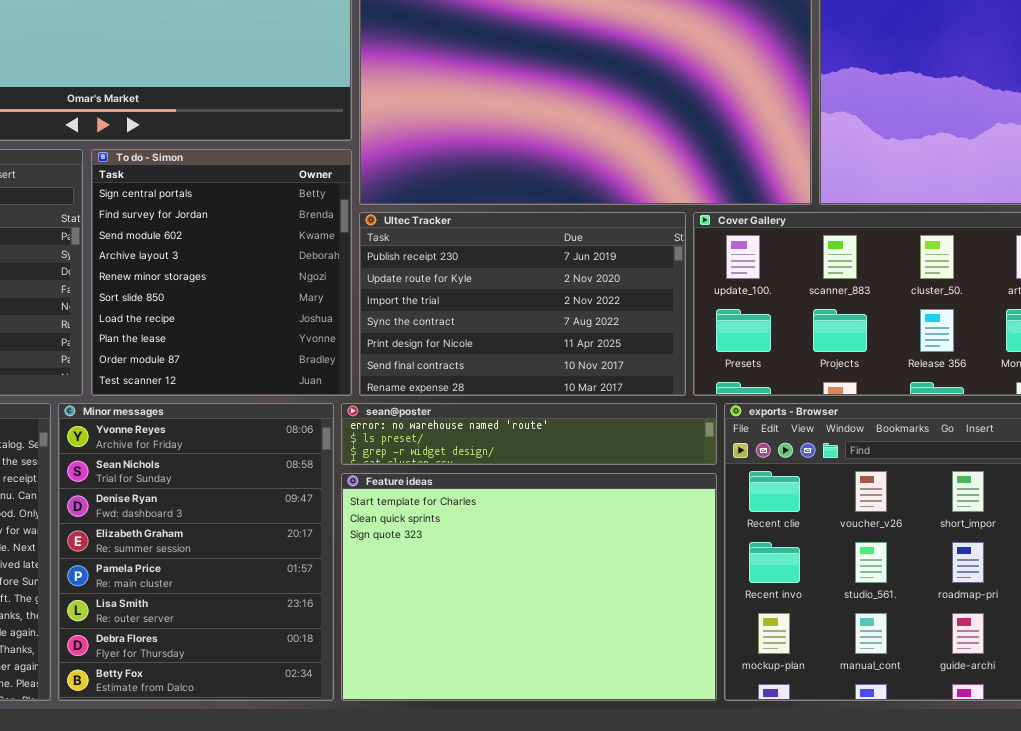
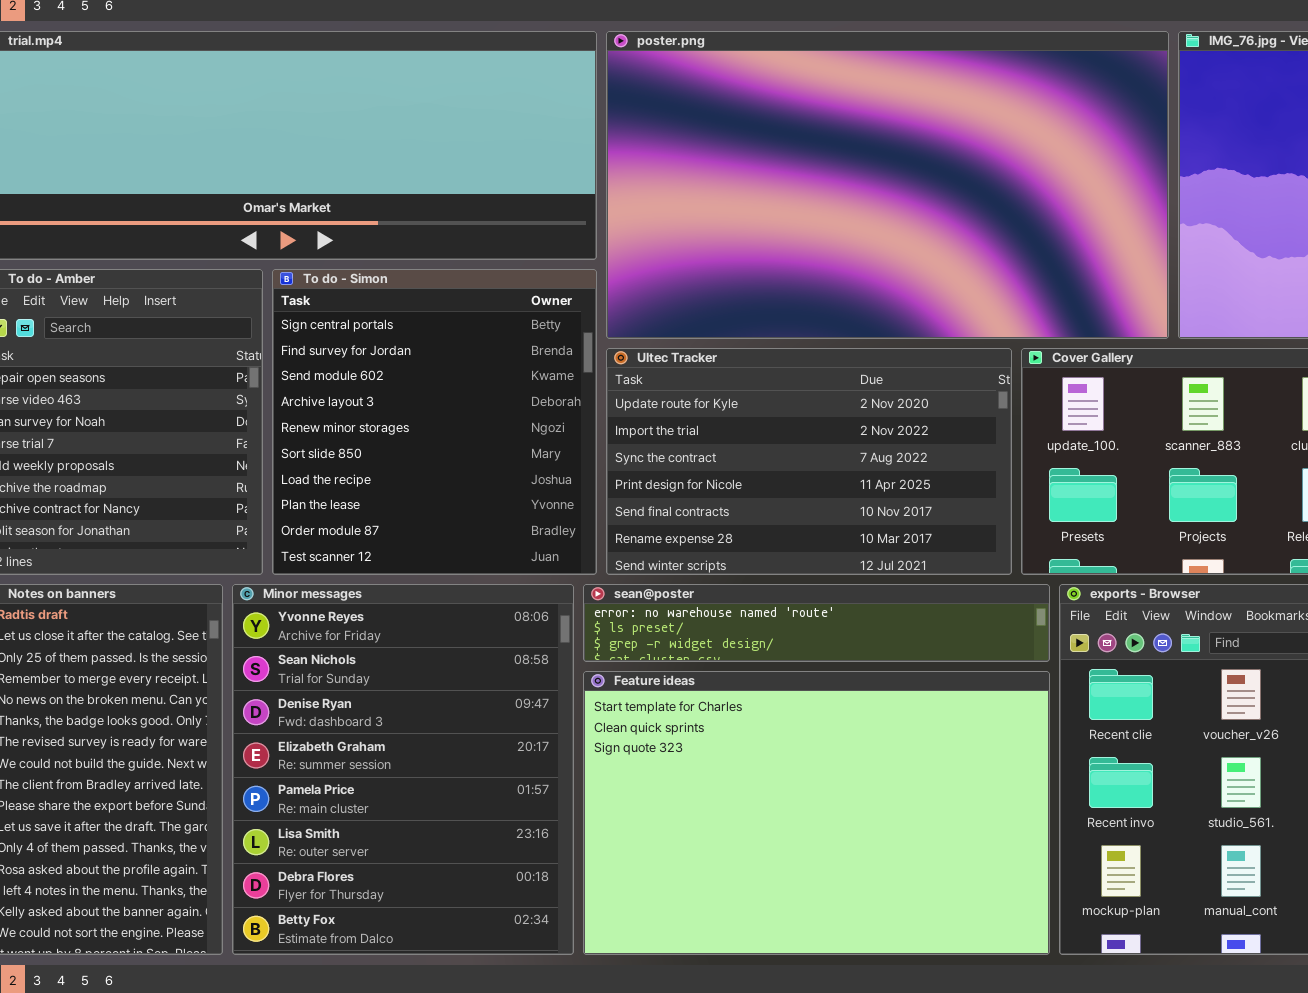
Ultec Tracker: [359,212,686,396] -> [606,348,1012,575], scrolled down 1 row

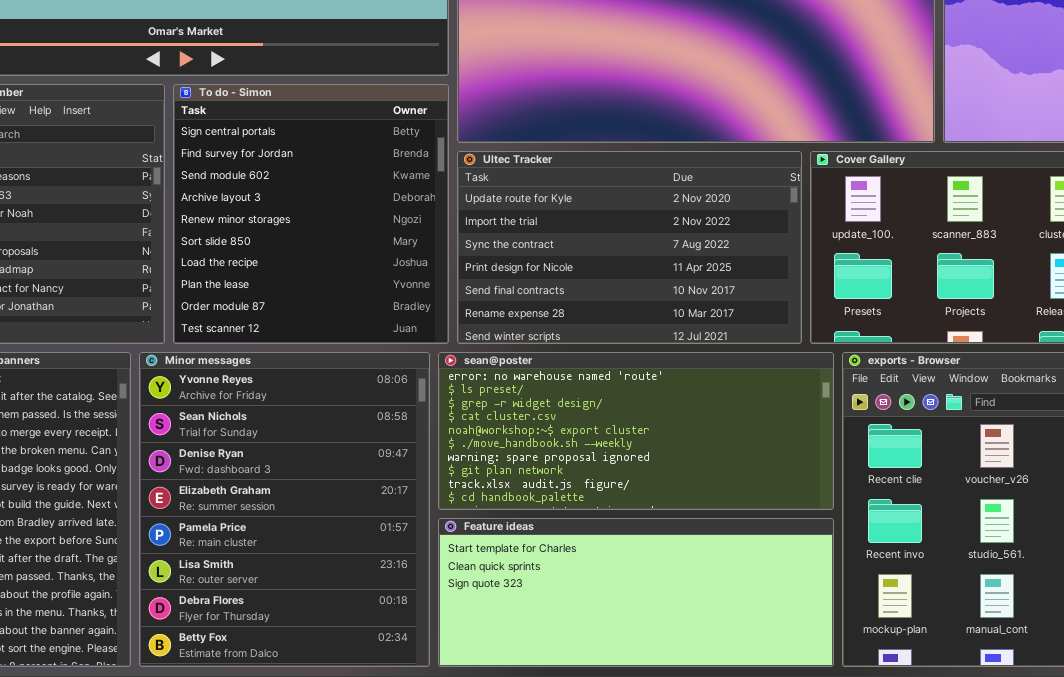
sean@poster: [583,584,1050,662] -> [438,352,834,510], resized
Feature ideas: [583,671,1050,955] -> [438,518,834,667], resized

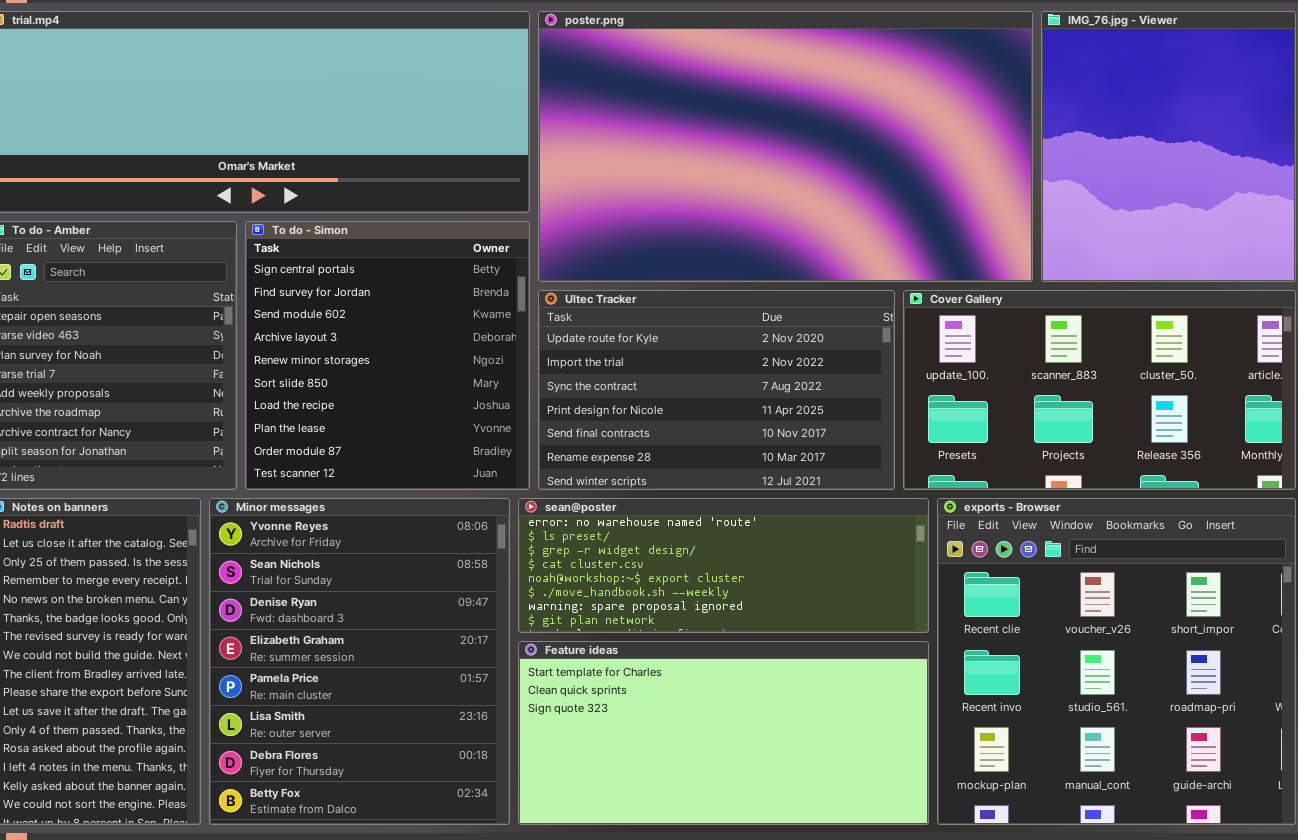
sean@poster: [438,352,834,510] -> [518,498,929,633], resized
Feature ideas: [438,518,834,667] -> [518,641,929,825], resized

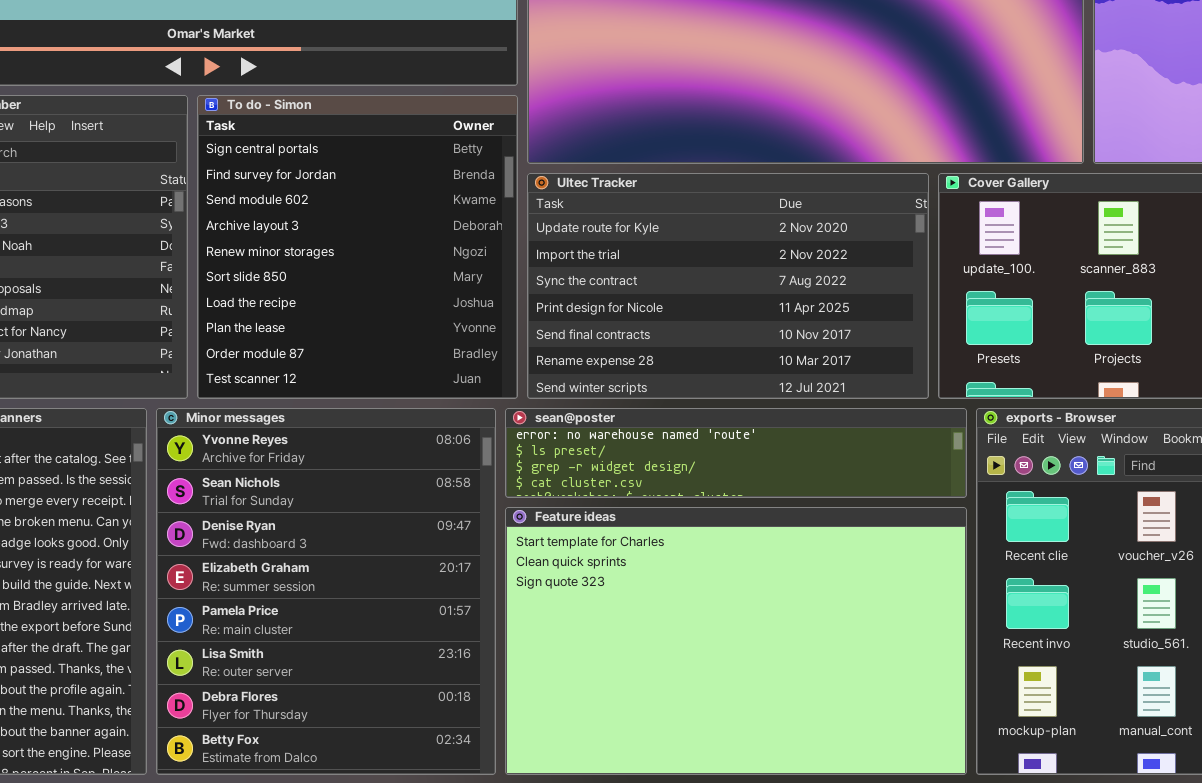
sean@poster: [518,498,929,633] -> [505,408,967,498], resized
Feature ideas: [518,641,929,825] -> [505,507,967,775], resized

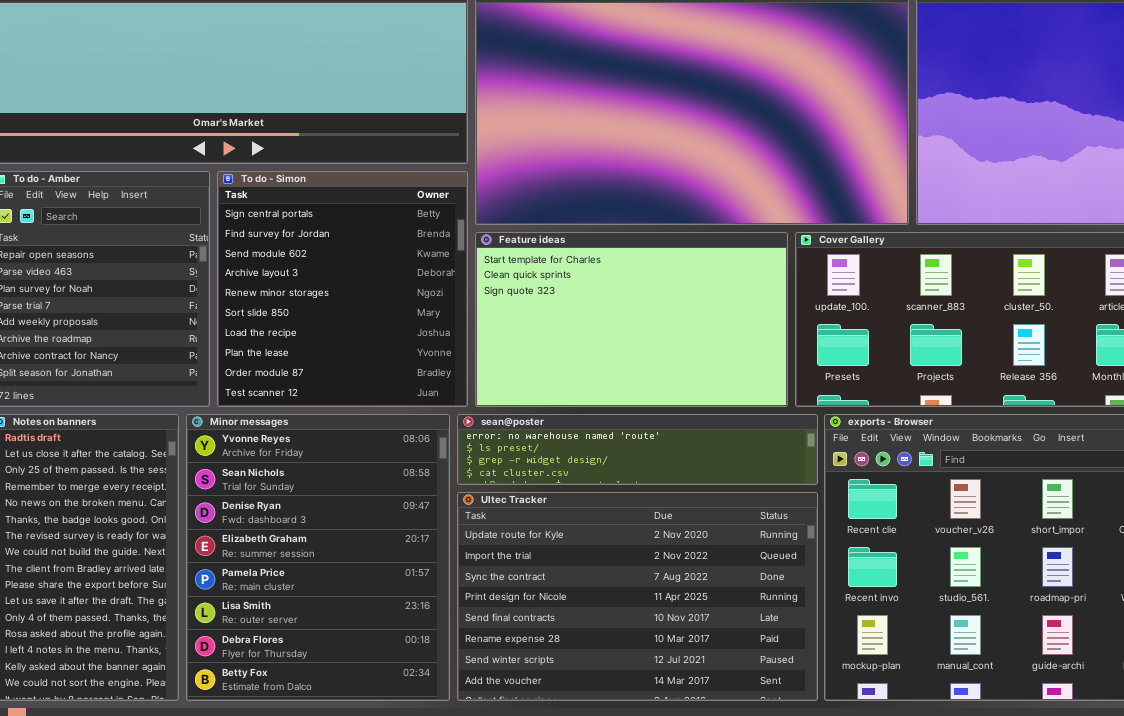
Ultec Tracker: [527,173,929,399] -> [457,492,818,701], moved, resized
Feature ideas: [505,507,967,775] -> [475,232,788,407], moved, resized

